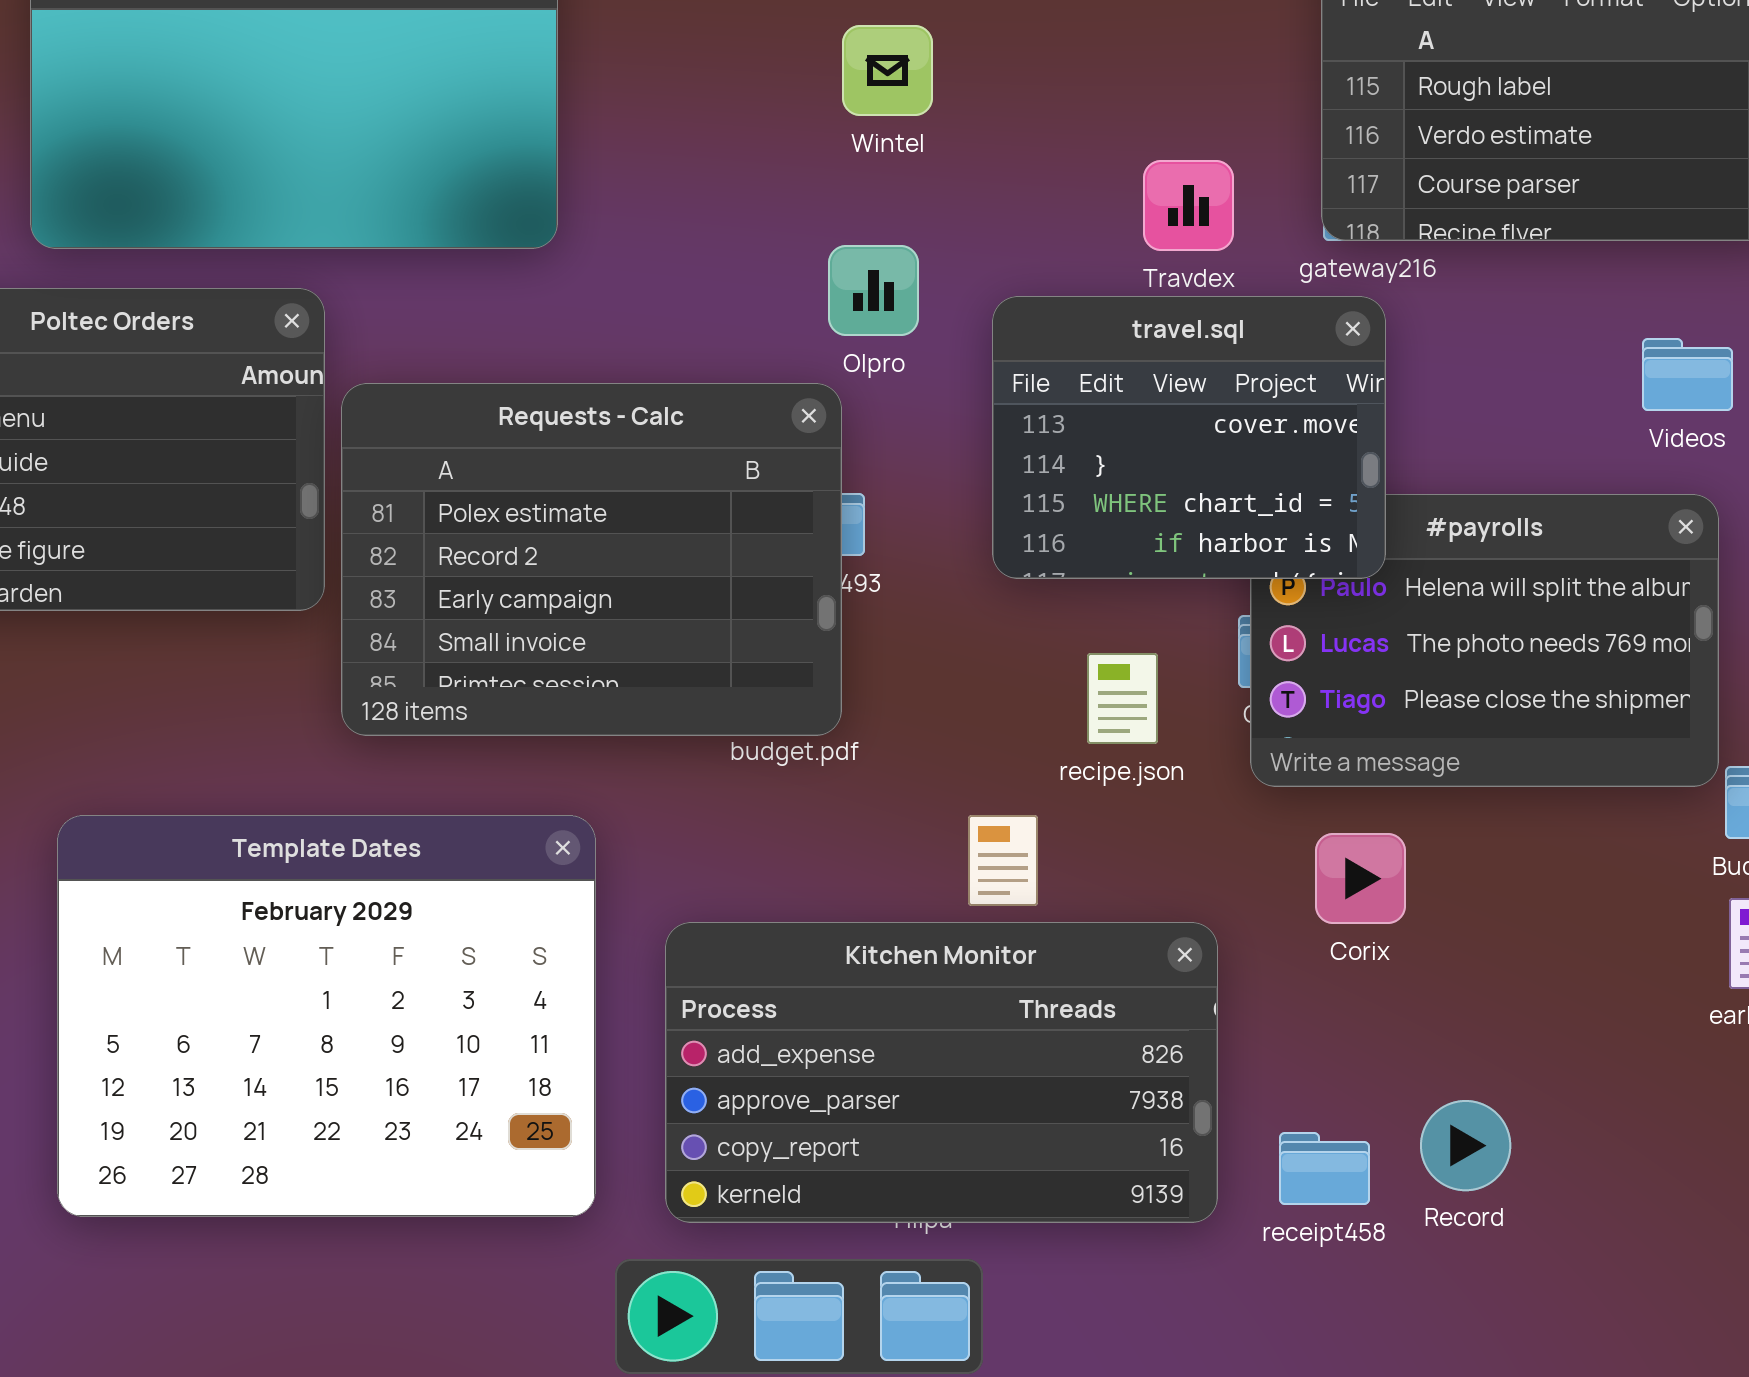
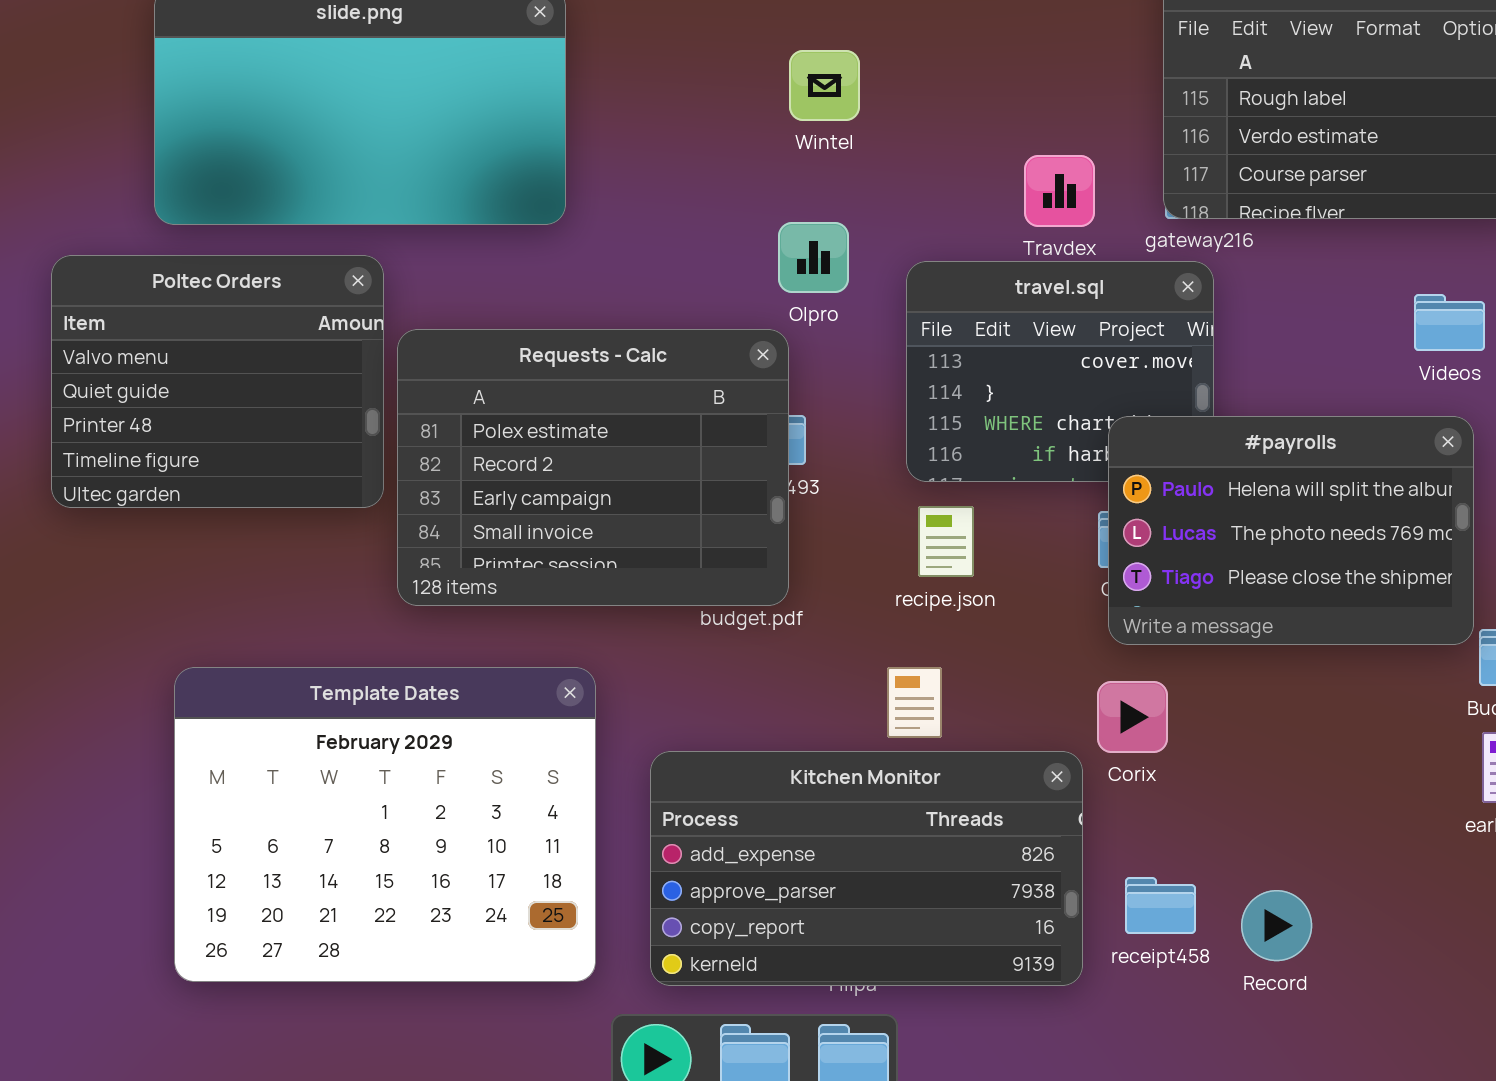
#payrolls: [1250,494,1719,787] -> [1108,416,1474,645], raised
recipe.json: [1087,653,1158,744] -> [918,506,974,577], moved
Corix: [1315,833,1406,924] -> [1097,681,1168,753], moved
receipt458: [1279,1132,1370,1205] -> [1125,877,1196,934], moved

